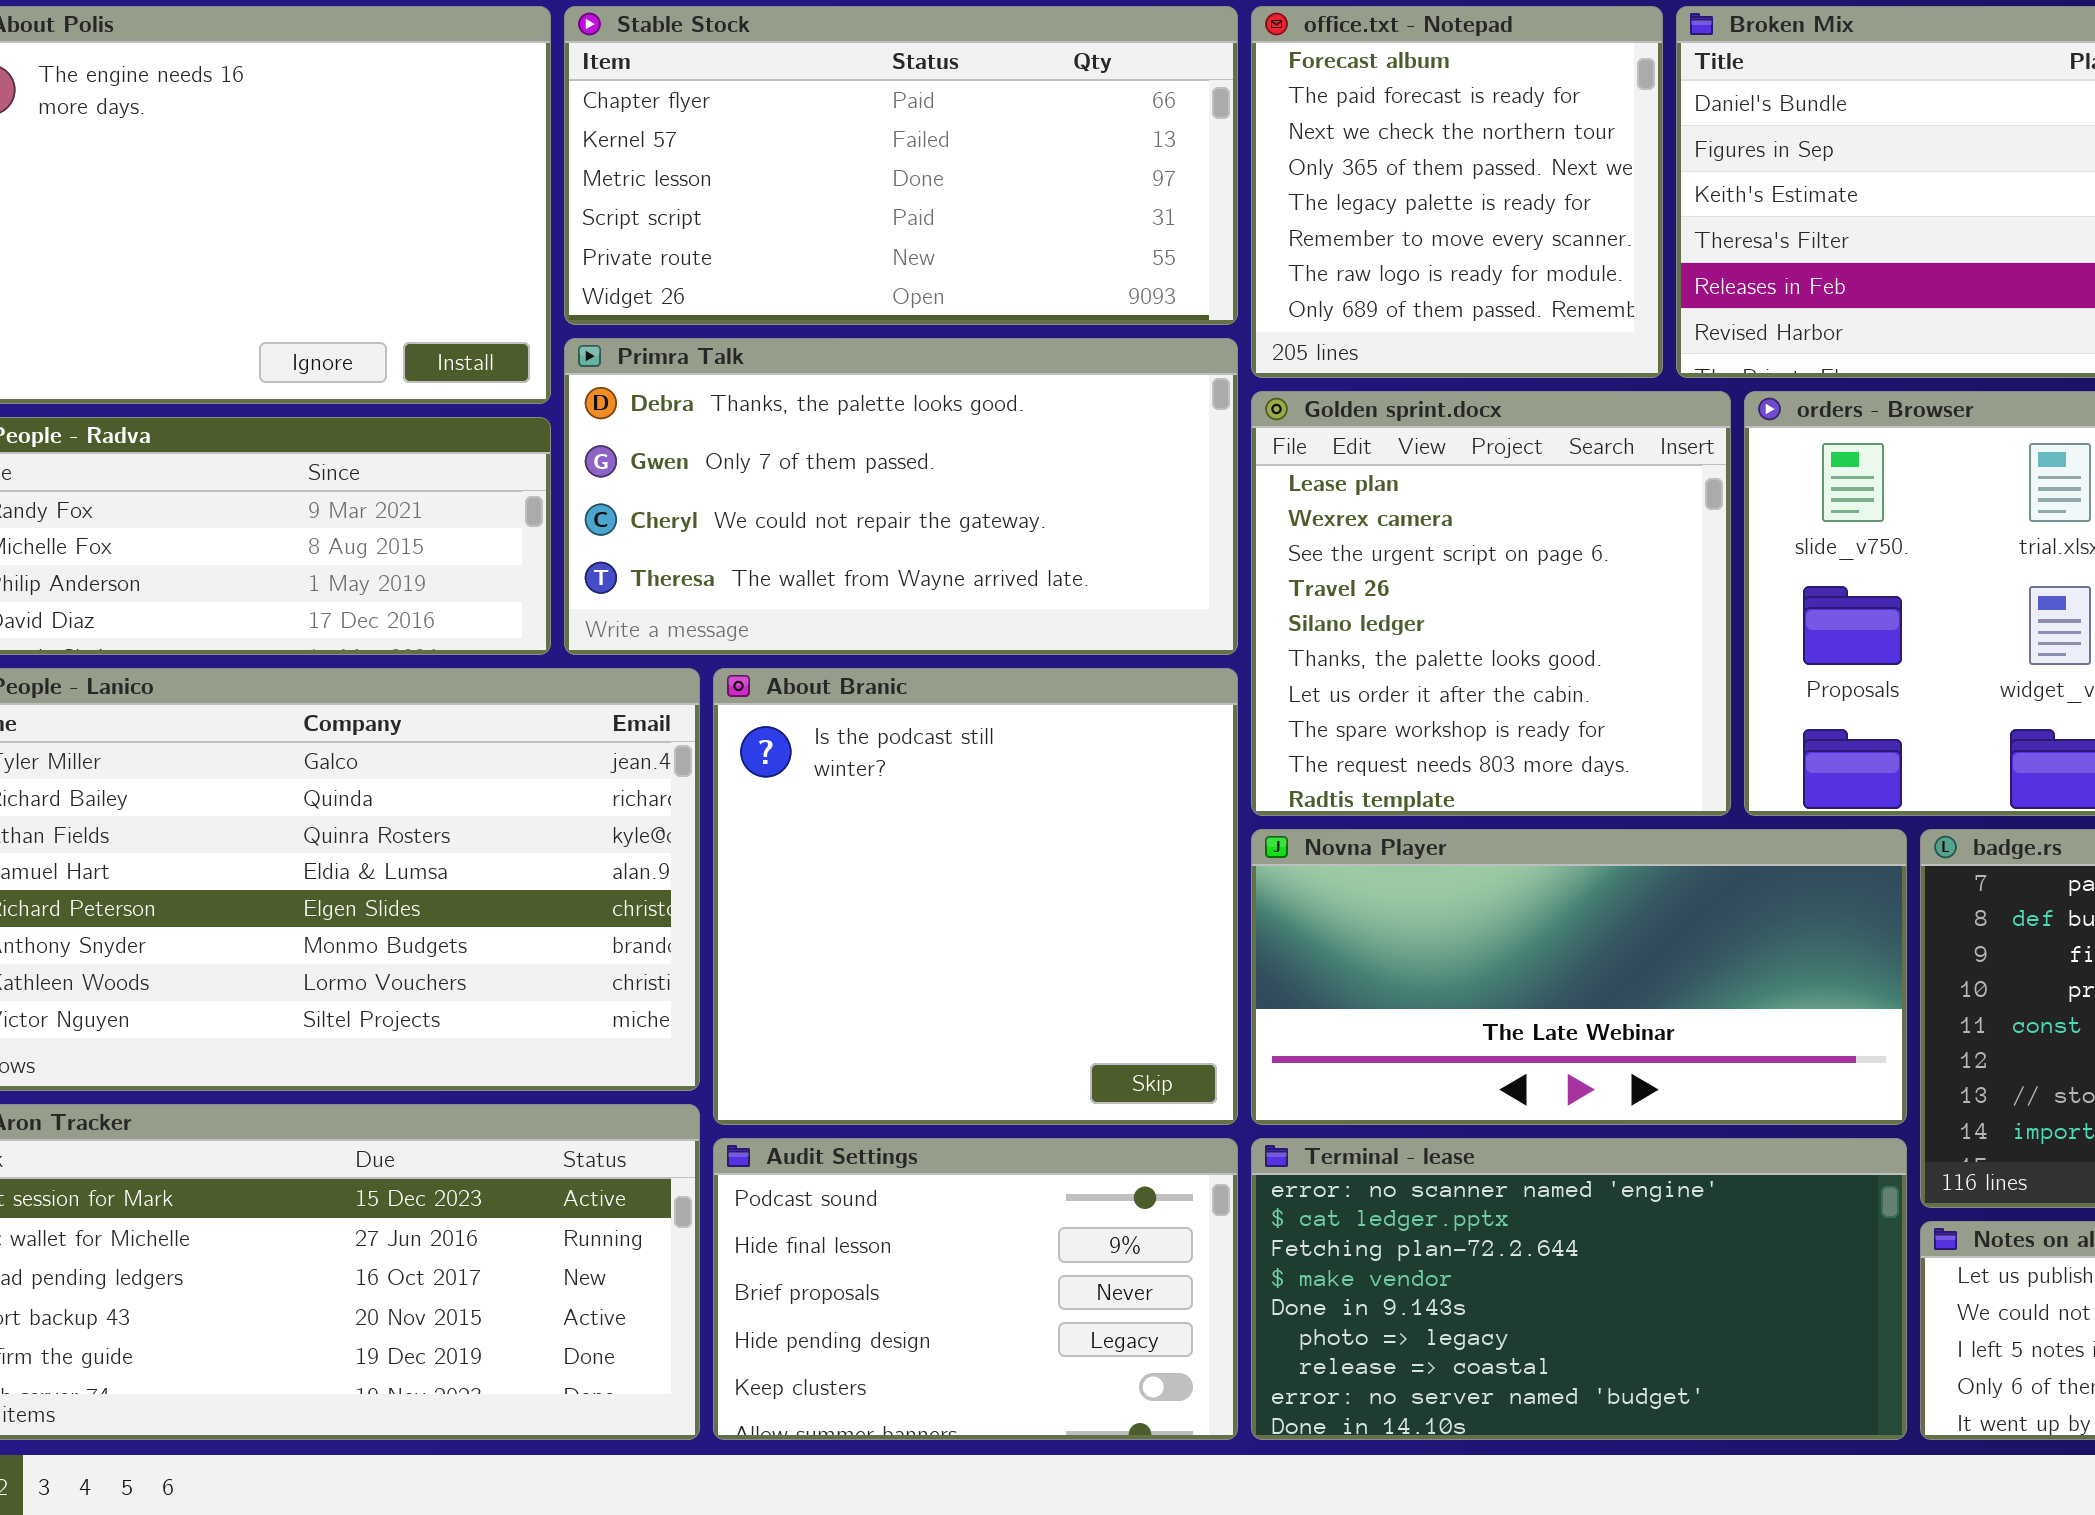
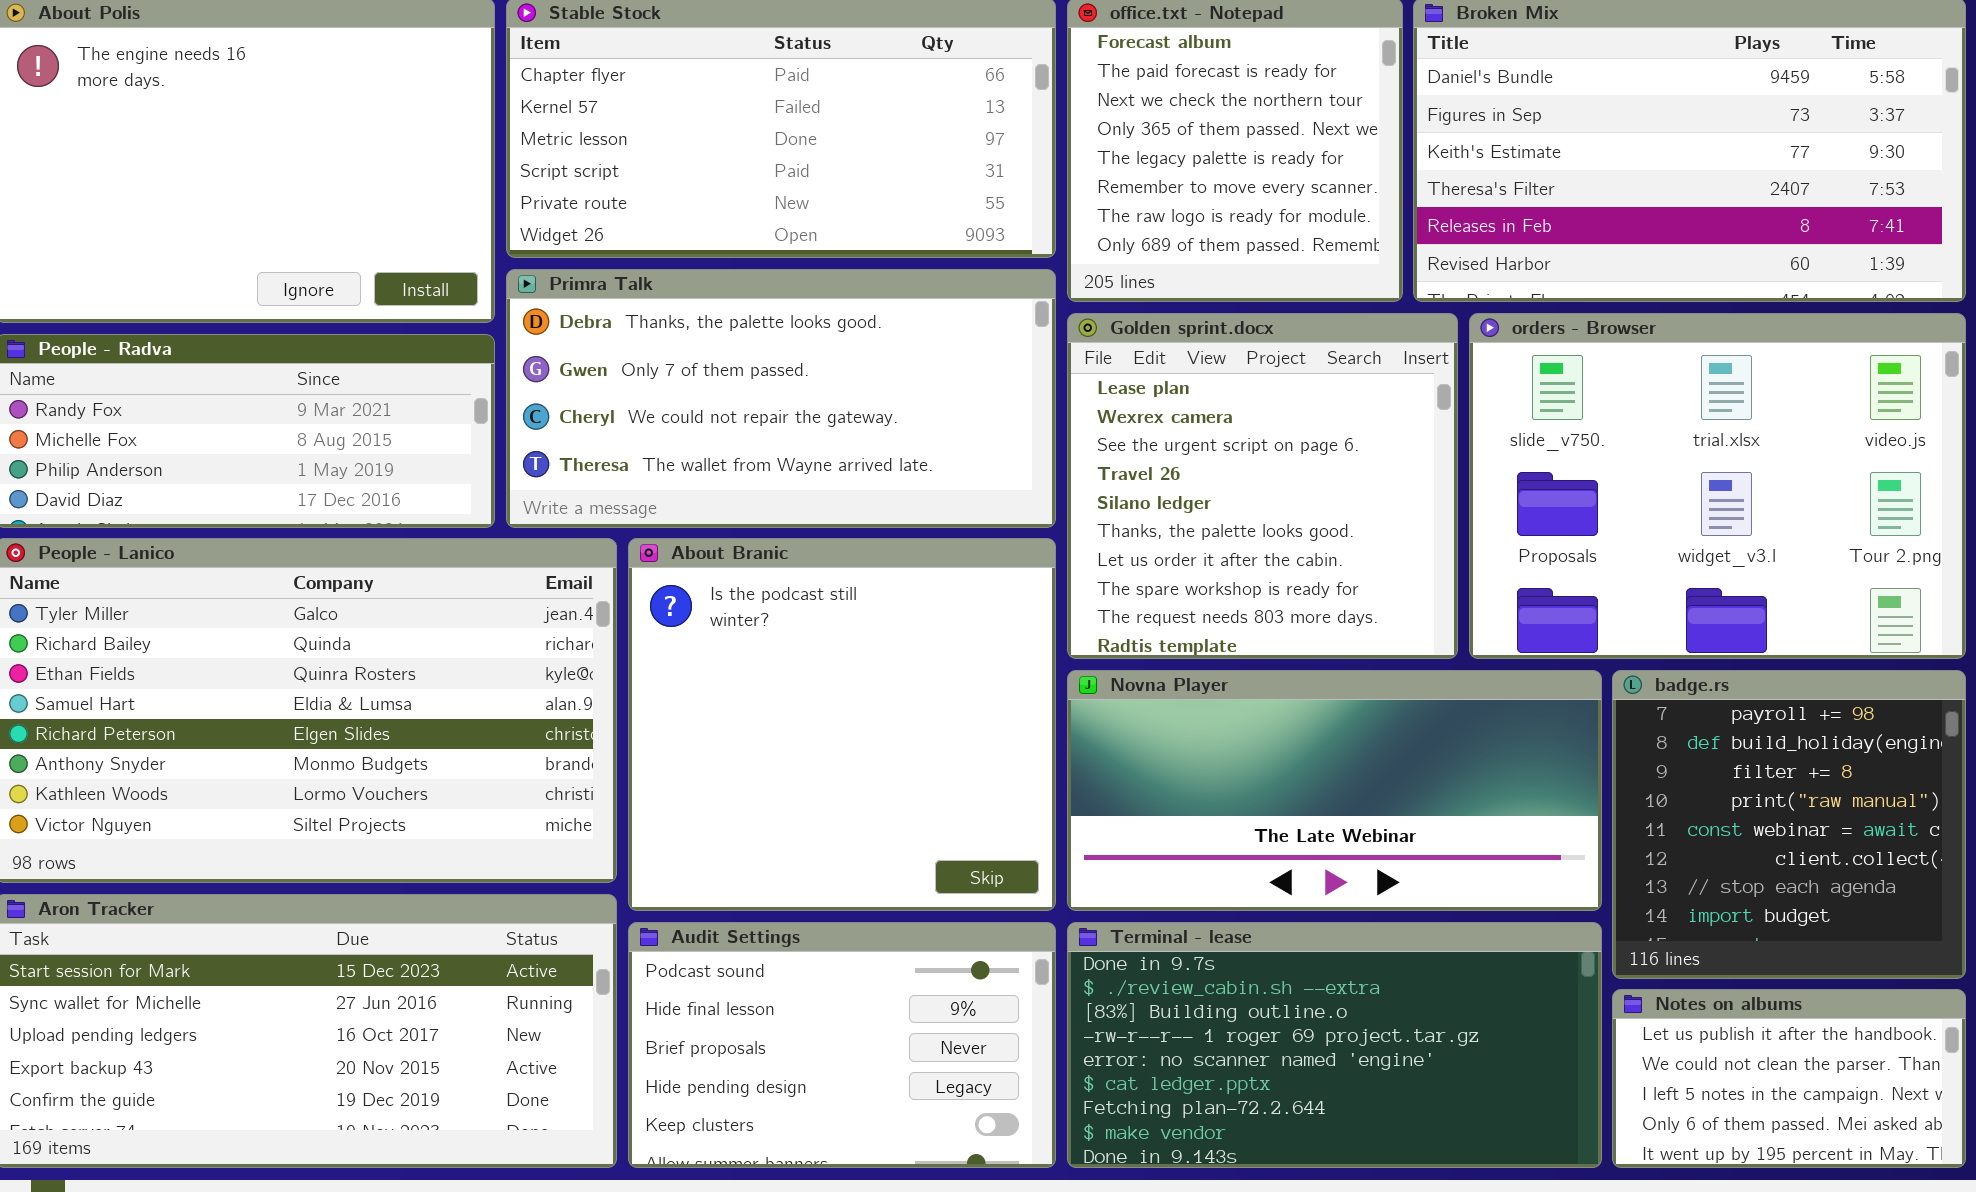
Terminal - lease: [1251,1138,1907,1440] -> [1067,922,1602,1168], scrolled up 4 rows

